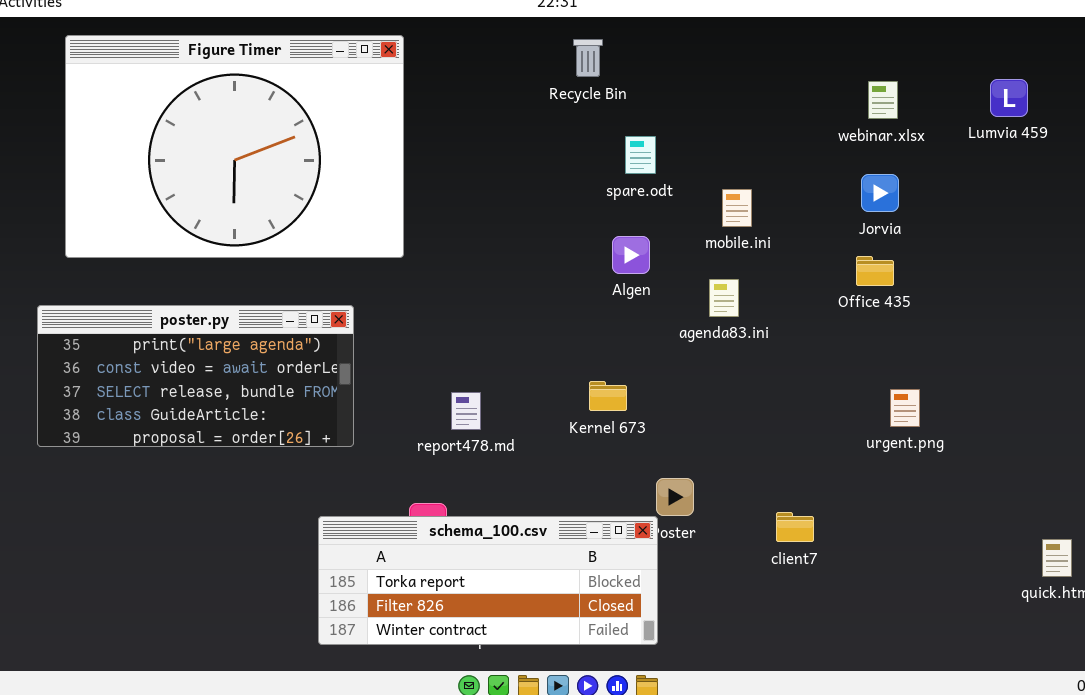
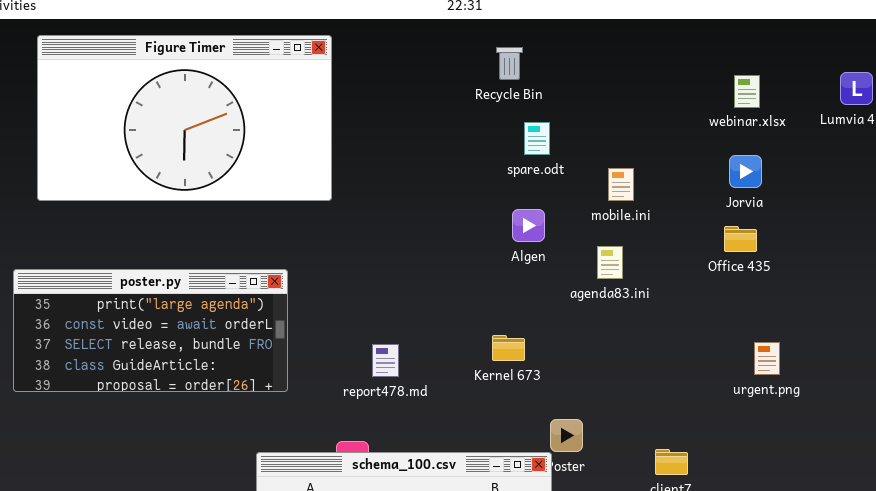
Figure Timer: [65,35,404,258] -> [37,35,332,201], resized
Recycle Bin: [573,39,603,77] -> [496,47,523,80], moved

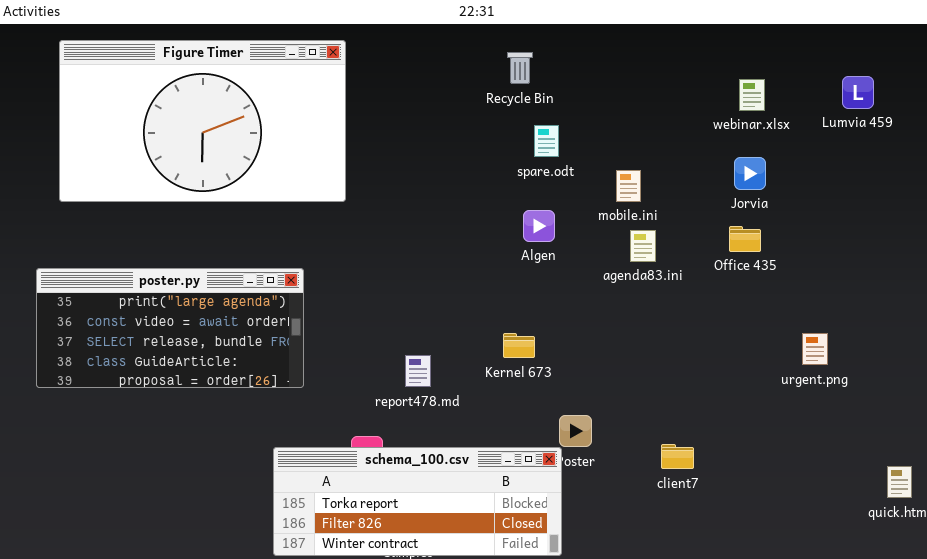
agenda83.ini: [597,246,623,279] -> [630,230,656,262], moved
urgent.png: [754,342,780,375] -> [802,333,828,365], moved
report478.md: [372,344,399,377] -> [405,355,431,387], moved

